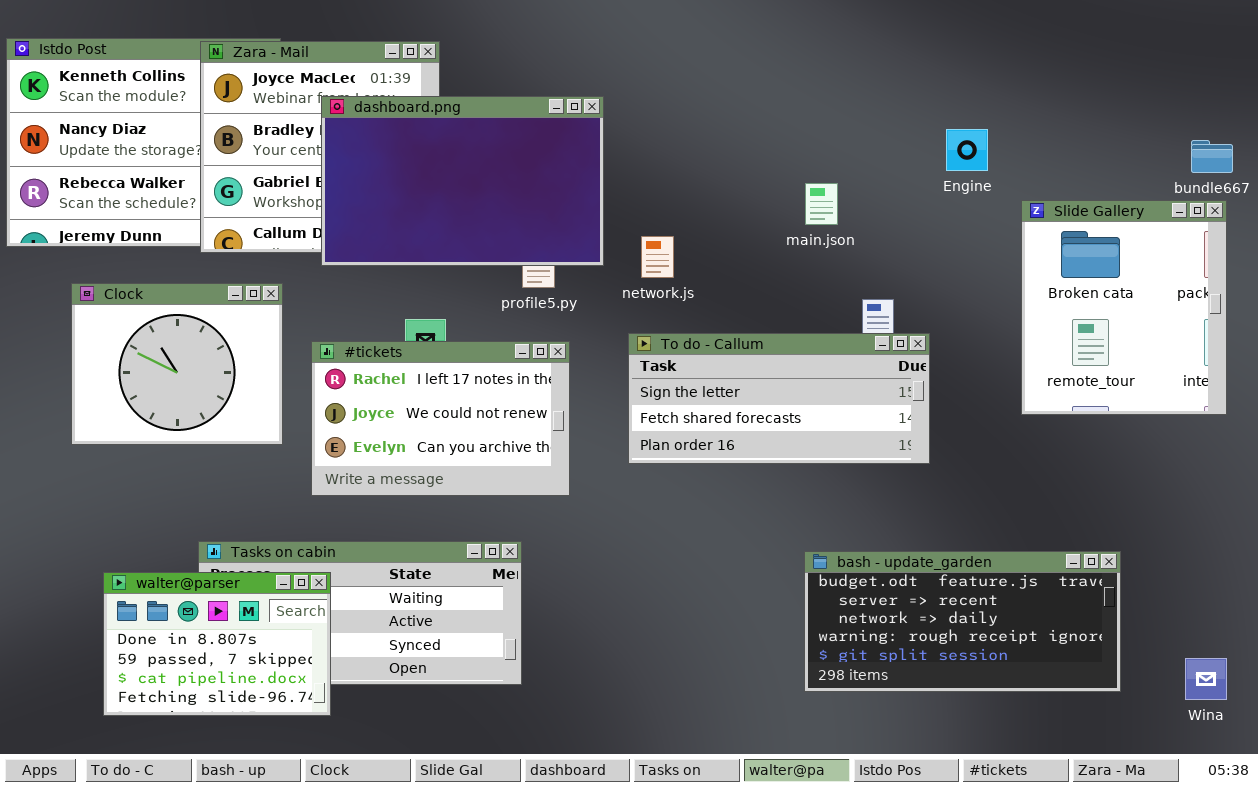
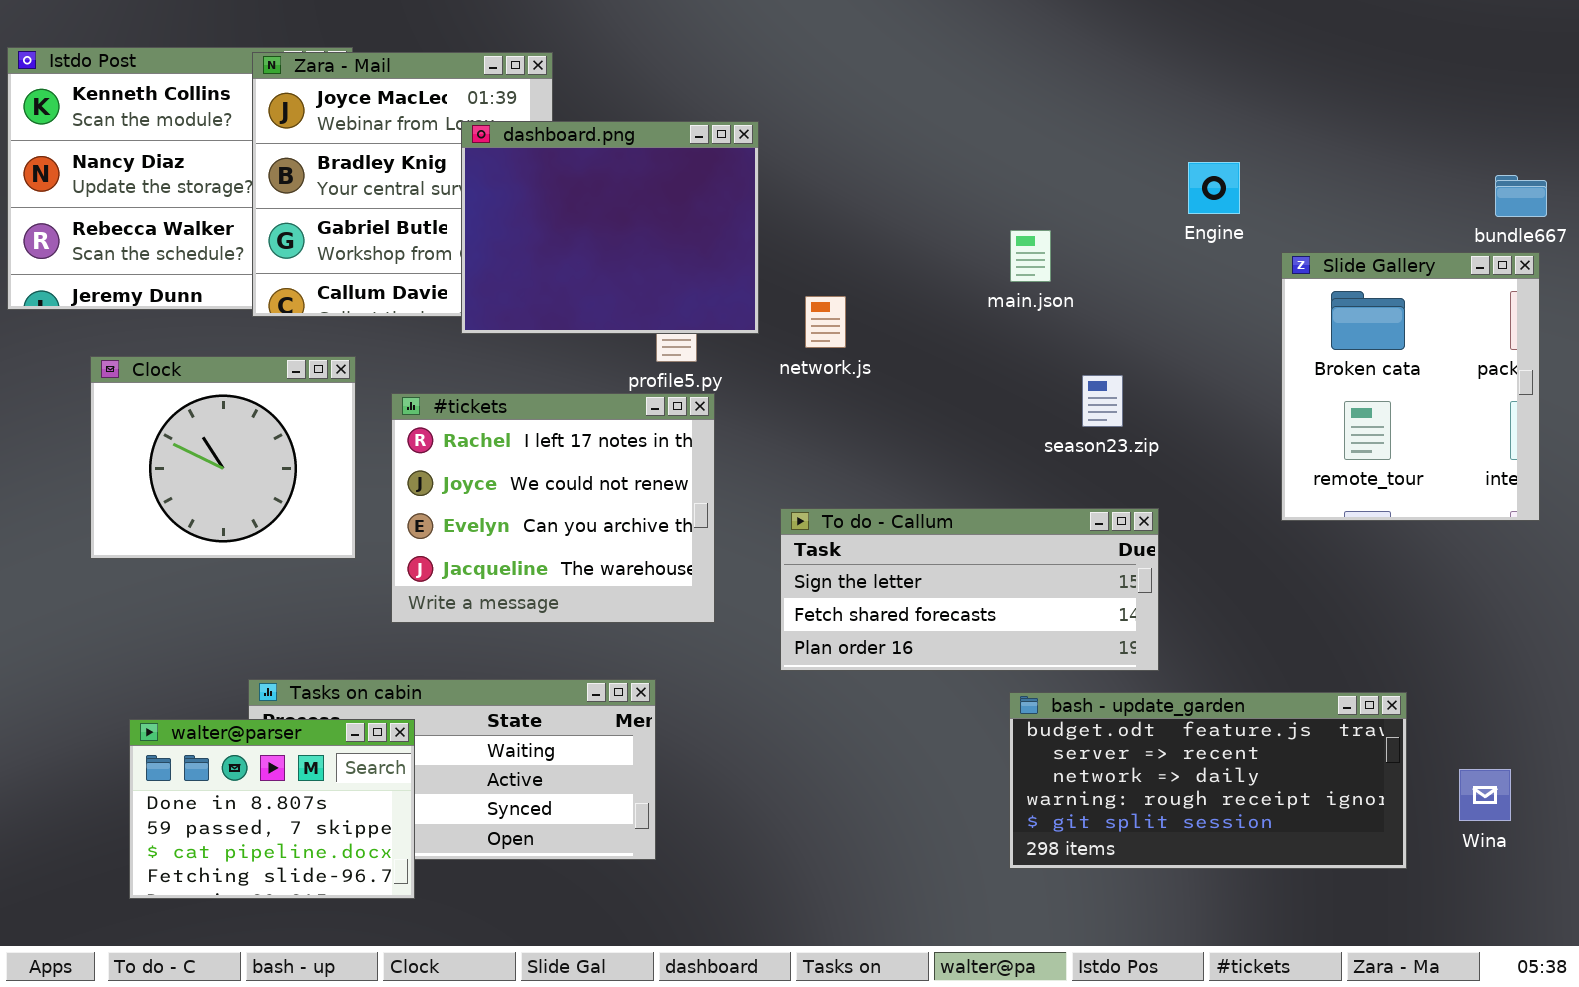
dashboard.png: [321,96,604,266] -> [461,121,759,334], resized
To do - Callum: [628,333,930,464] -> [780,508,1159,671], moved
#tickets: [311,341,570,496] -> [391,393,715,623], resized
Wina: [1185,658,1227,700] -> [1459,769,1511,821], moved

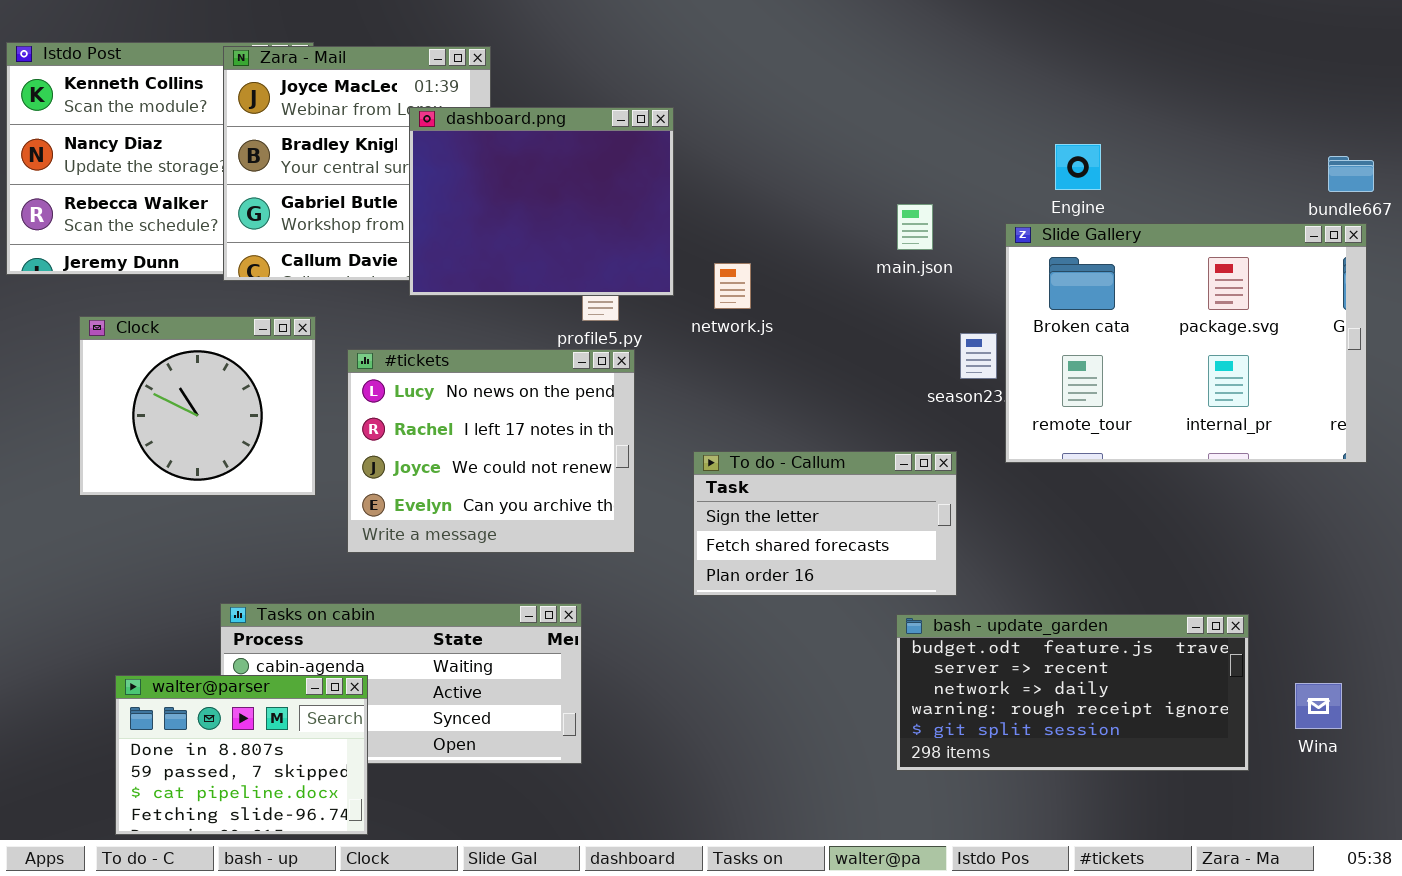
Slide Gallery: [1281,252,1540,521] -> [1005,223,1367,463], resized
#tickets: [391,393,715,623] -> [347,349,635,553], scrolled up 1 row
To do - Callum: [780,508,1159,671] -> [693,451,957,596], resized
walter@parser: [129,719,415,899] -> [115,675,368,835], moved

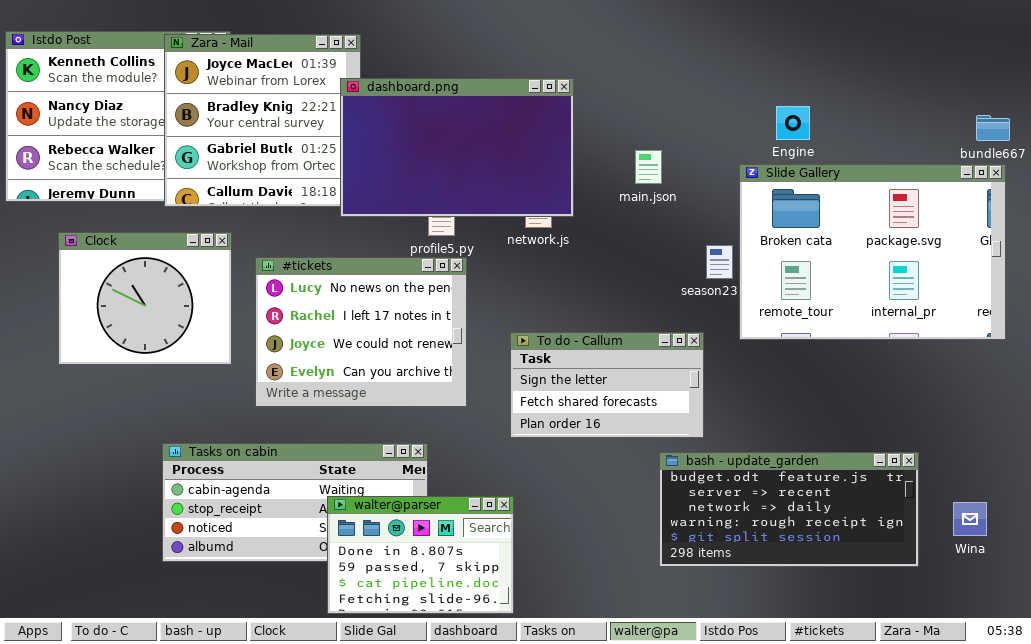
dashboard.png: [409,107,674,296] -> [340,78,574,217], moved, resized
main.json: [897,204,933,250] -> [635,150,662,184], moved
walter@parser: [115,675,368,835] -> [327,496,514,614], moved

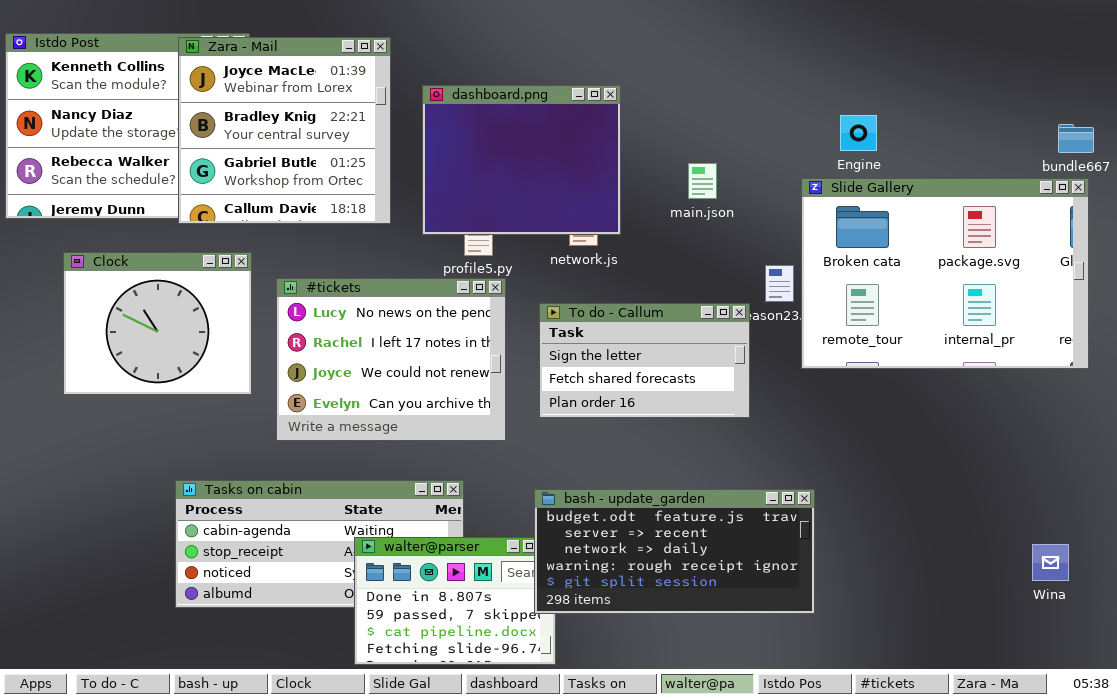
dashboard.png: [340,78,574,217] -> [422,85,621,235], resized
To do - Callum: [510,332,704,438] -> [539,303,750,418], moved
bash - update_garden: [659,452,919,567] -> [534,489,815,614], moved

